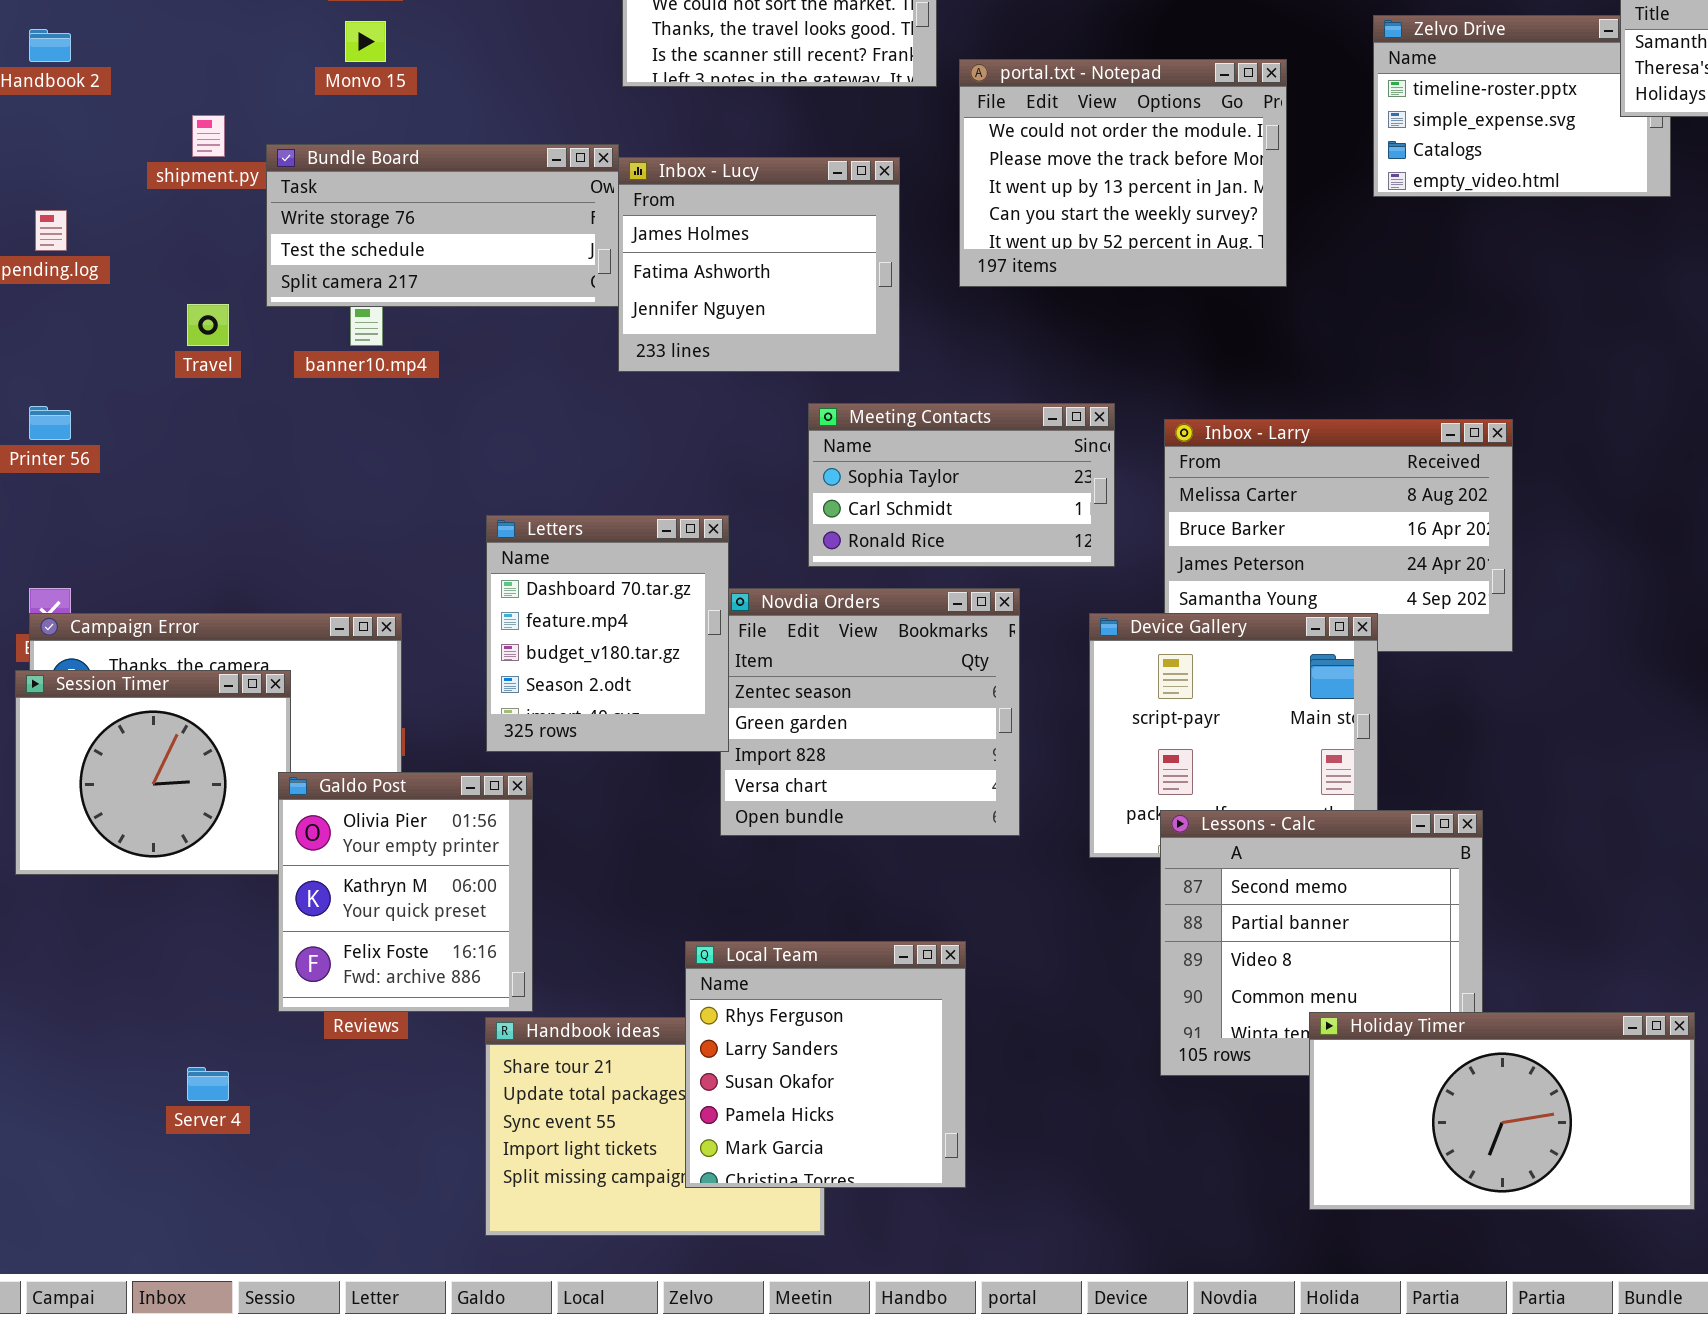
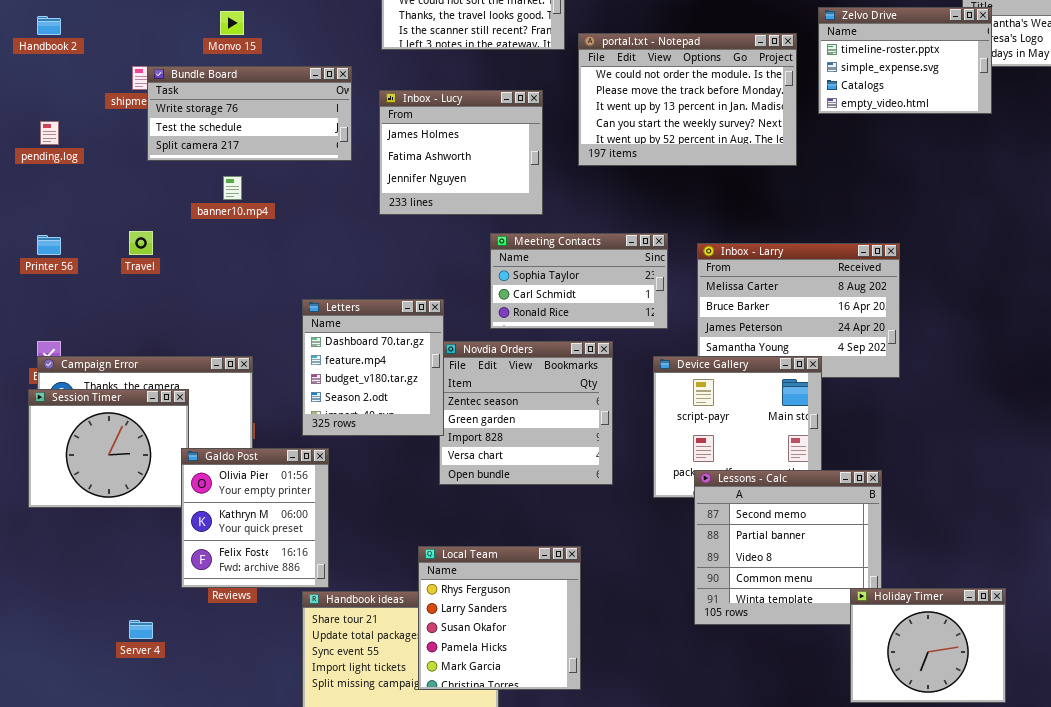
Zelvo Drive: [1373,15,1671,197] -> [818,7,992,114], raised
portal.txt - Notepad: [959,59,1287,287] -> [578,33,797,166], resized
Bundle Board: [266,144,619,307] -> [147,66,352,161], moved
Travel: [187,304,229,346] -> [129,231,153,255], moved
Holiday Timer: [1309,1012,1695,1210] -> [850,588,1006,703], resized

